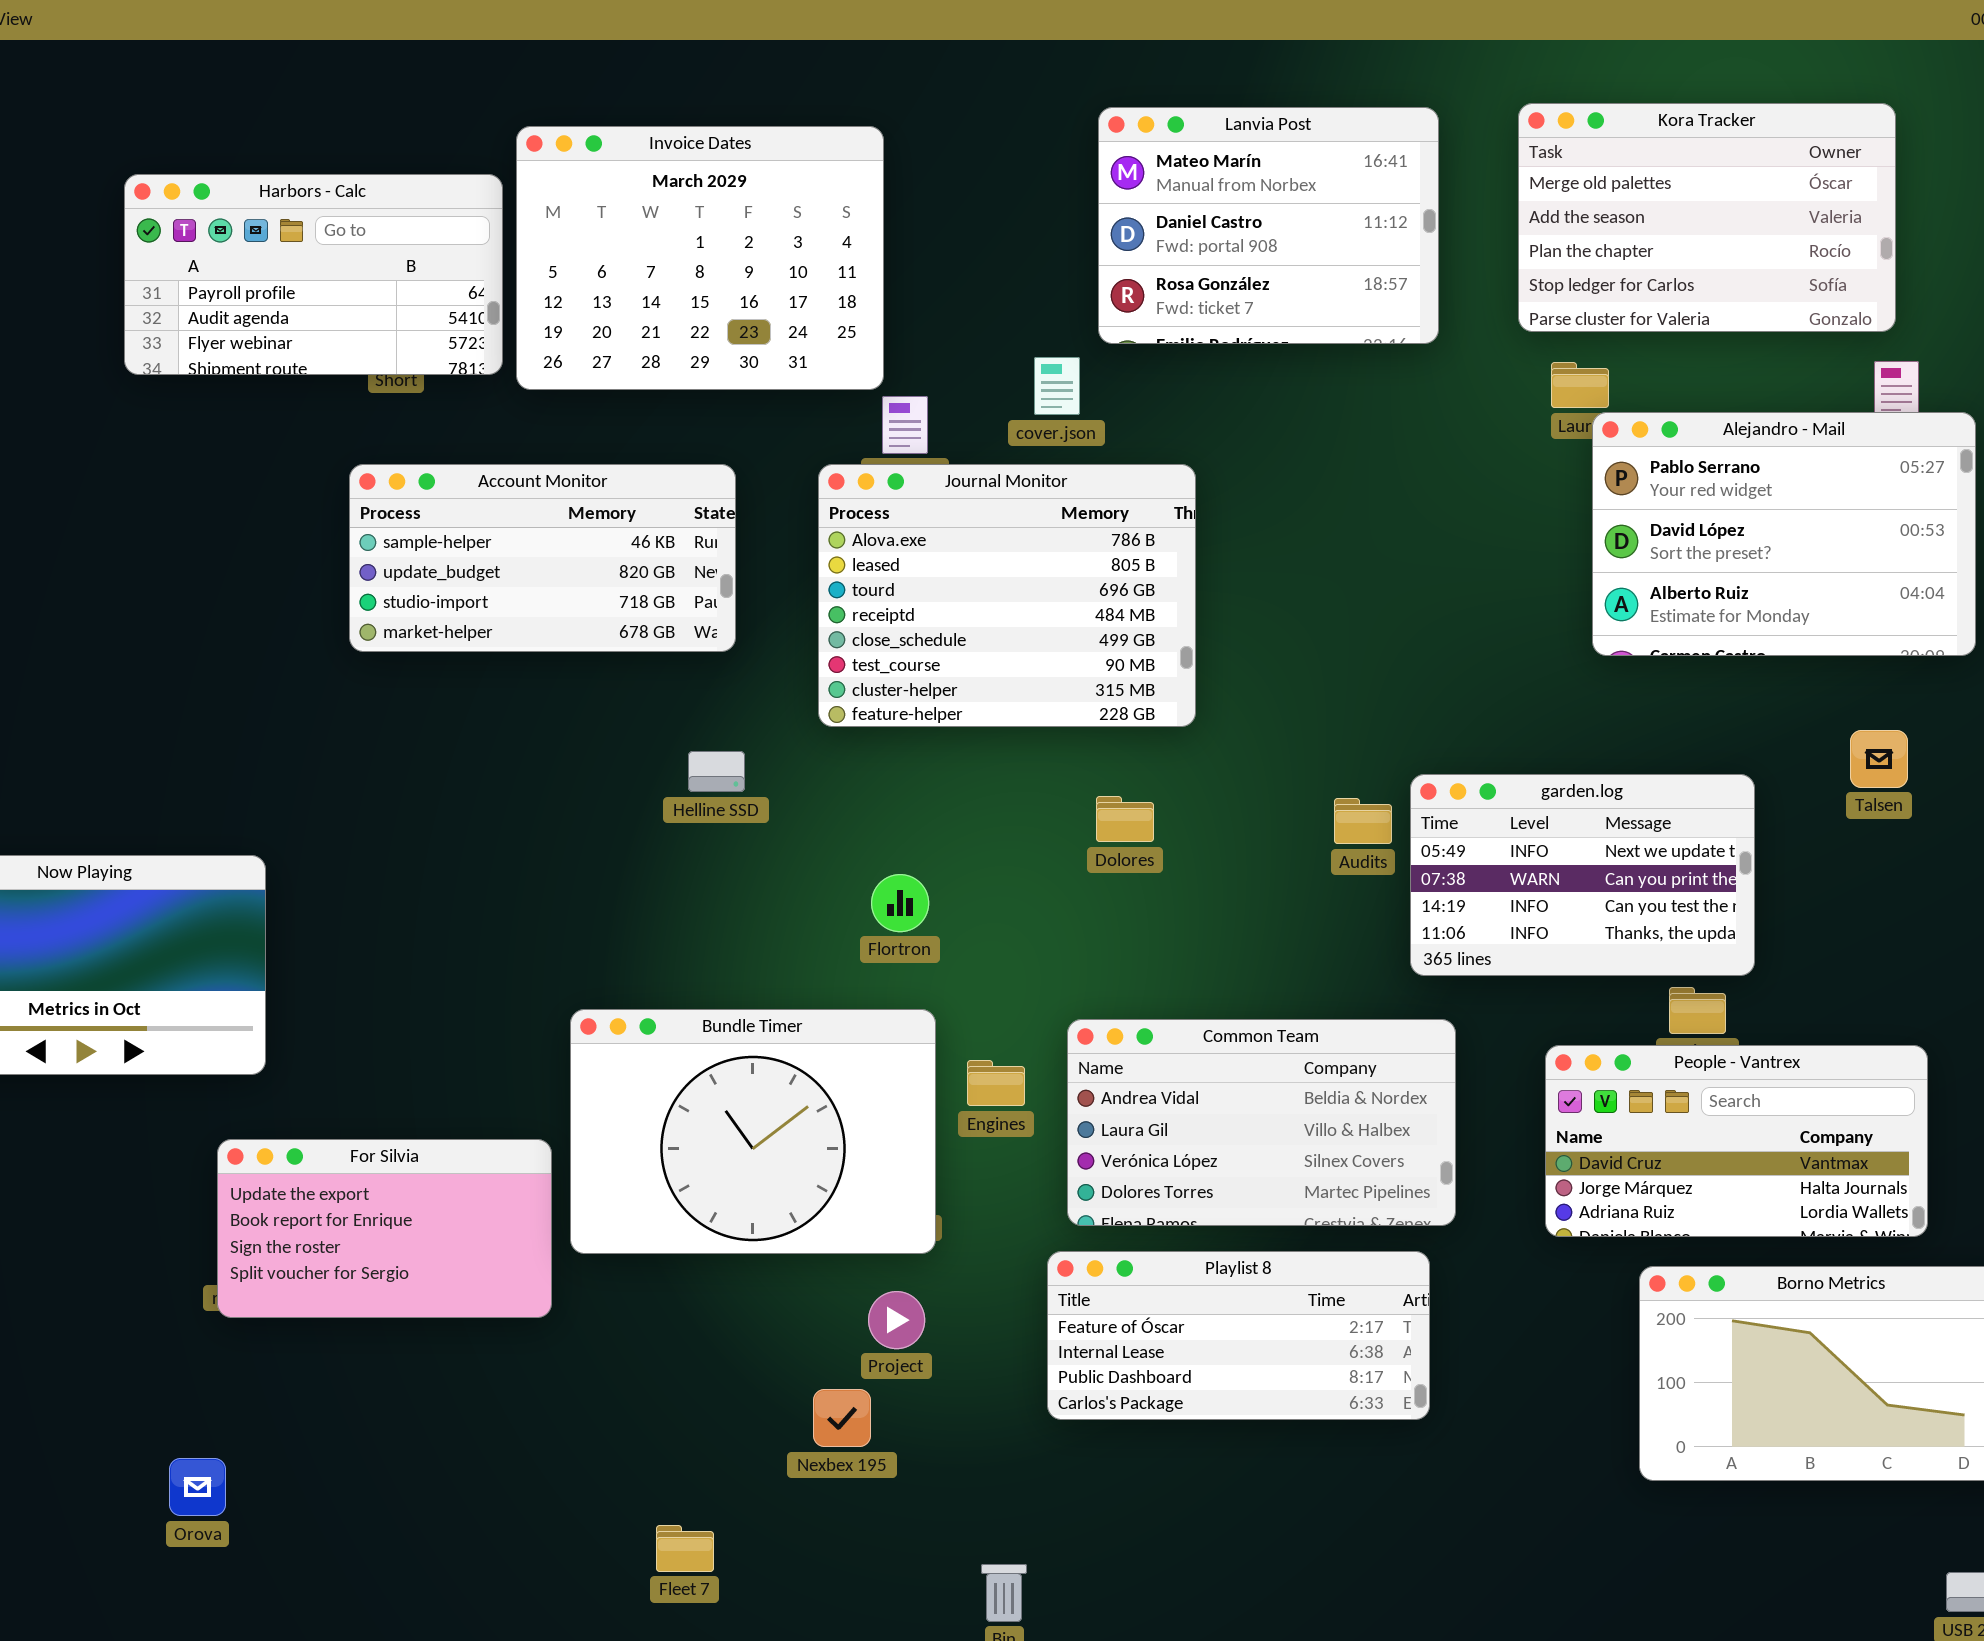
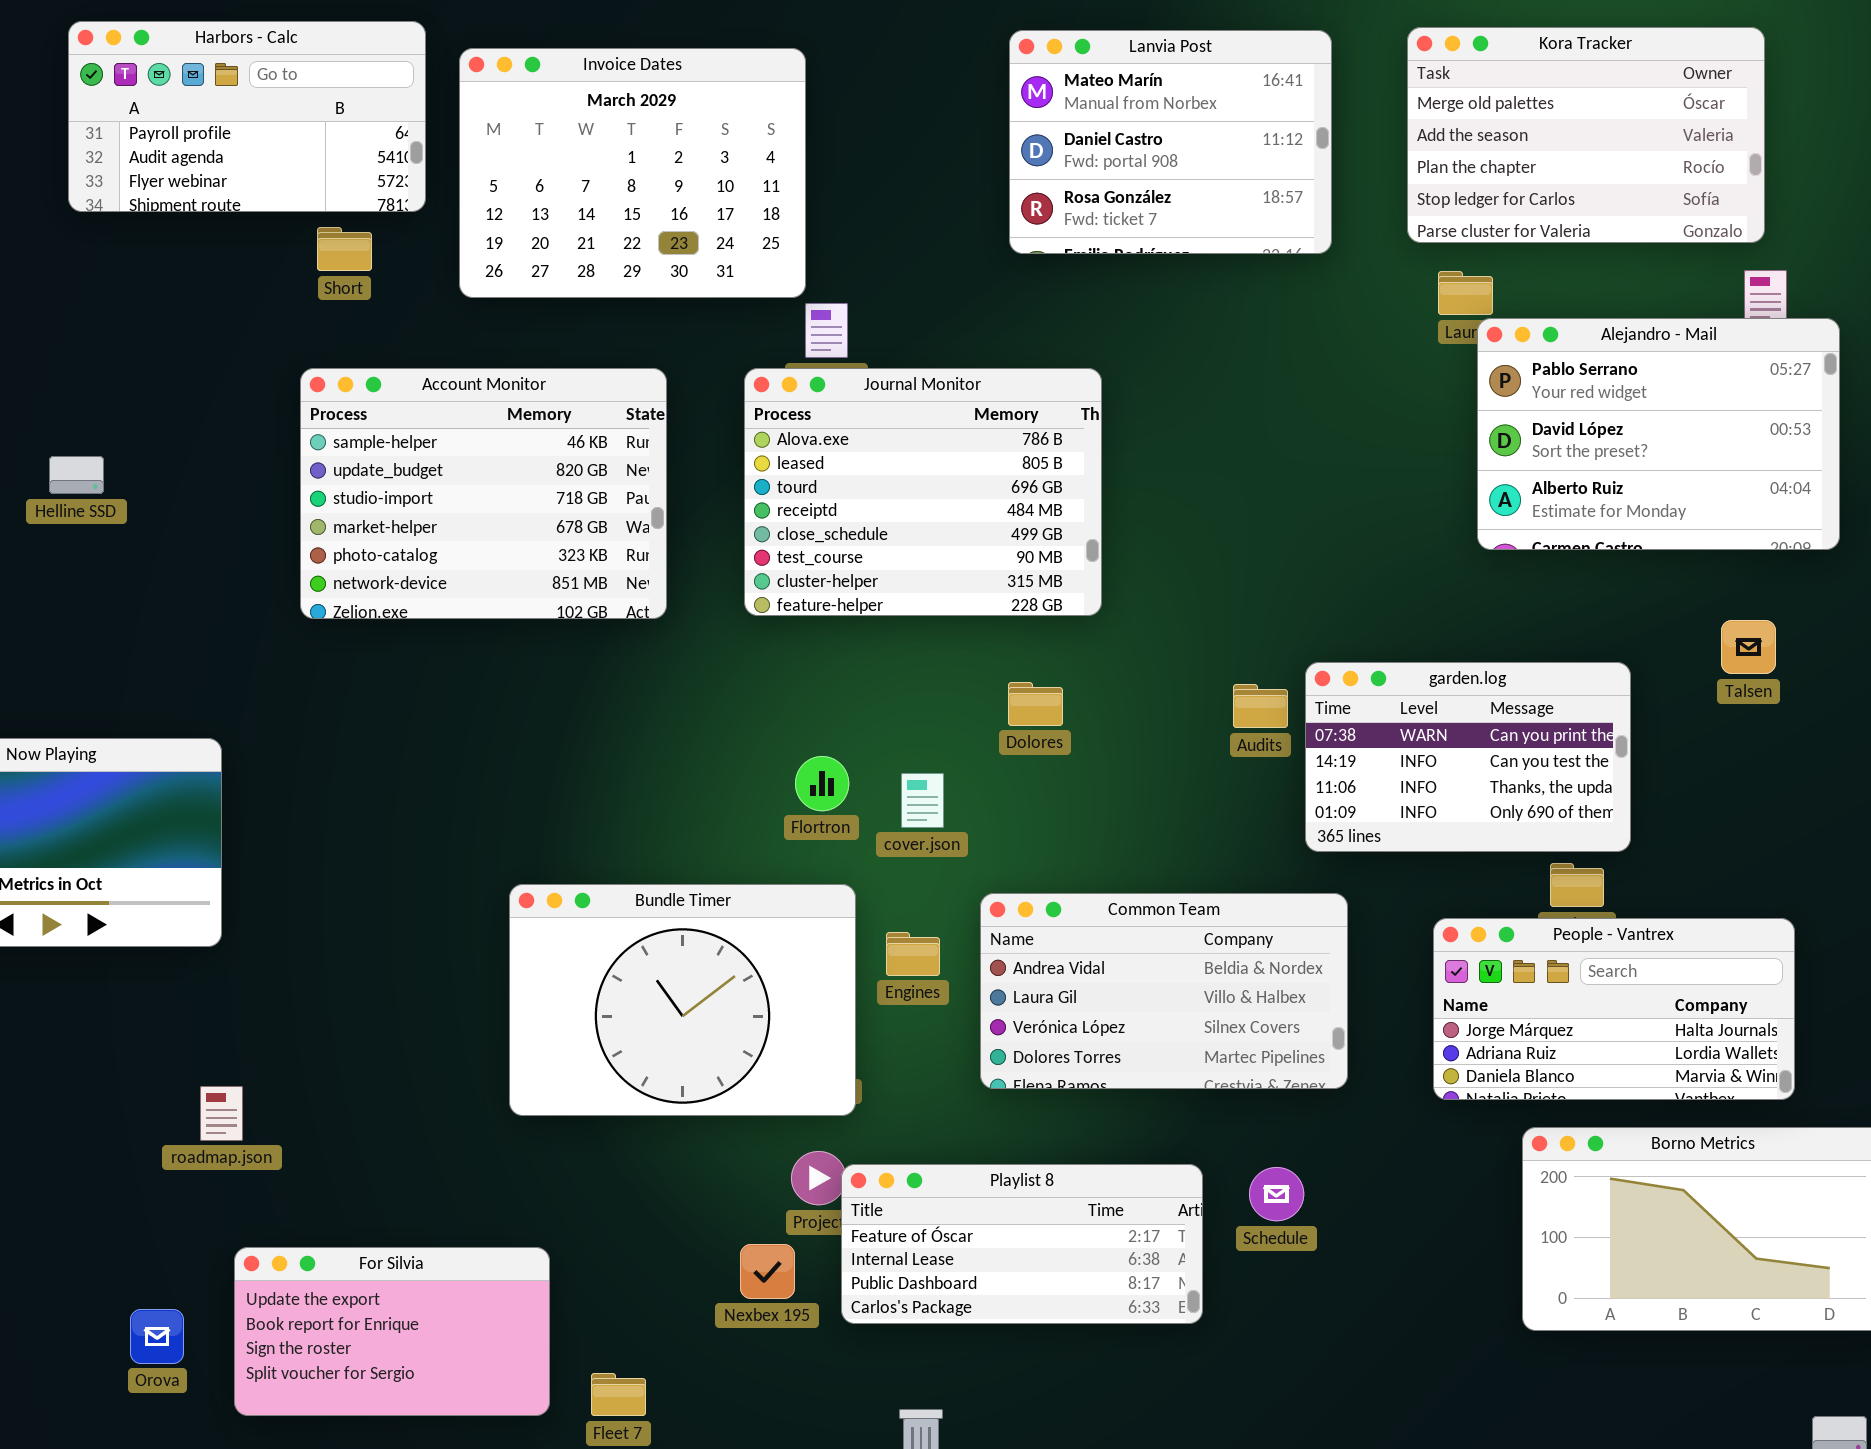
Harbors - Calc: [124,174,503,375] -> [68,21,426,212], moved
cover.json: [1034,357,1080,415] -> [901,773,944,828], moved
Account Monitor: [349,464,736,652] -> [300,368,667,619], resized
Helline SSD: [688,751,745,792] -> [49,456,104,494], moved
garden.log: [1410,774,1755,976] -> [1305,662,1631,852], scrolled down 1 row
People - Vantrex: [1545,1045,1928,1237] -> [1433,918,1795,1100], scrolled down 1 row
For Silvia: [217,1139,552,1318] -> [234,1247,550,1416], moved
Playlist 8: [1047,1251,1430,1420] -> [841,1164,1203,1324], moved

